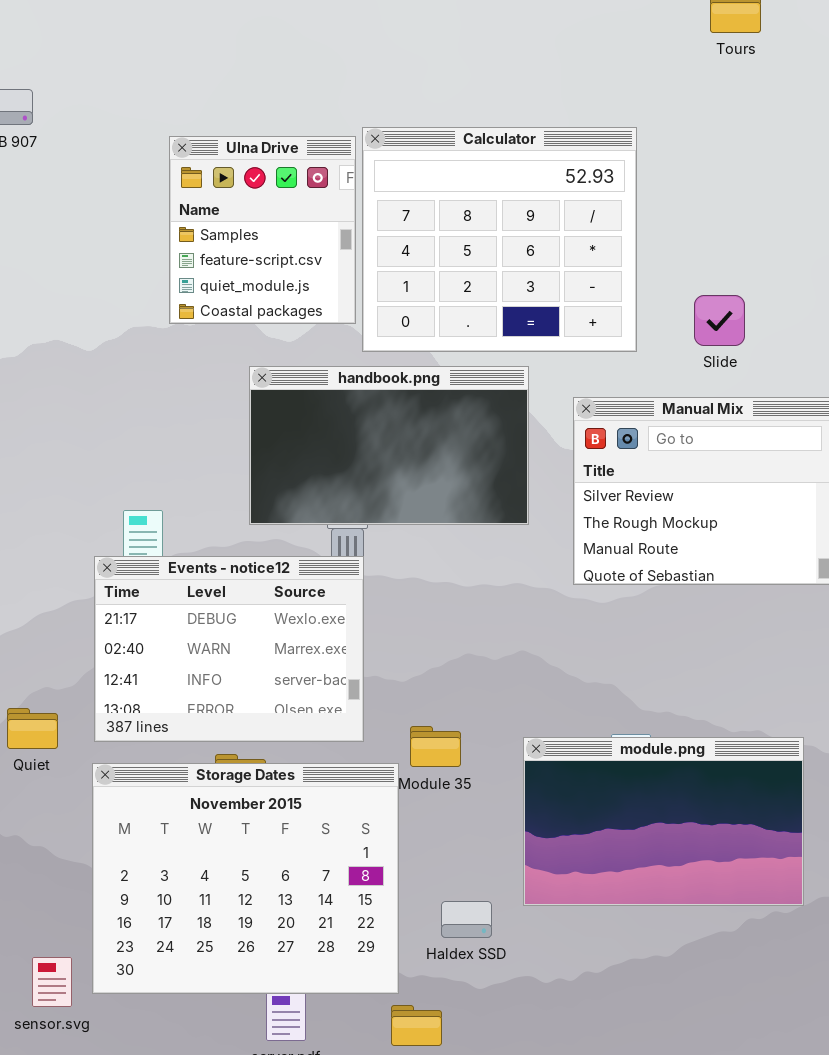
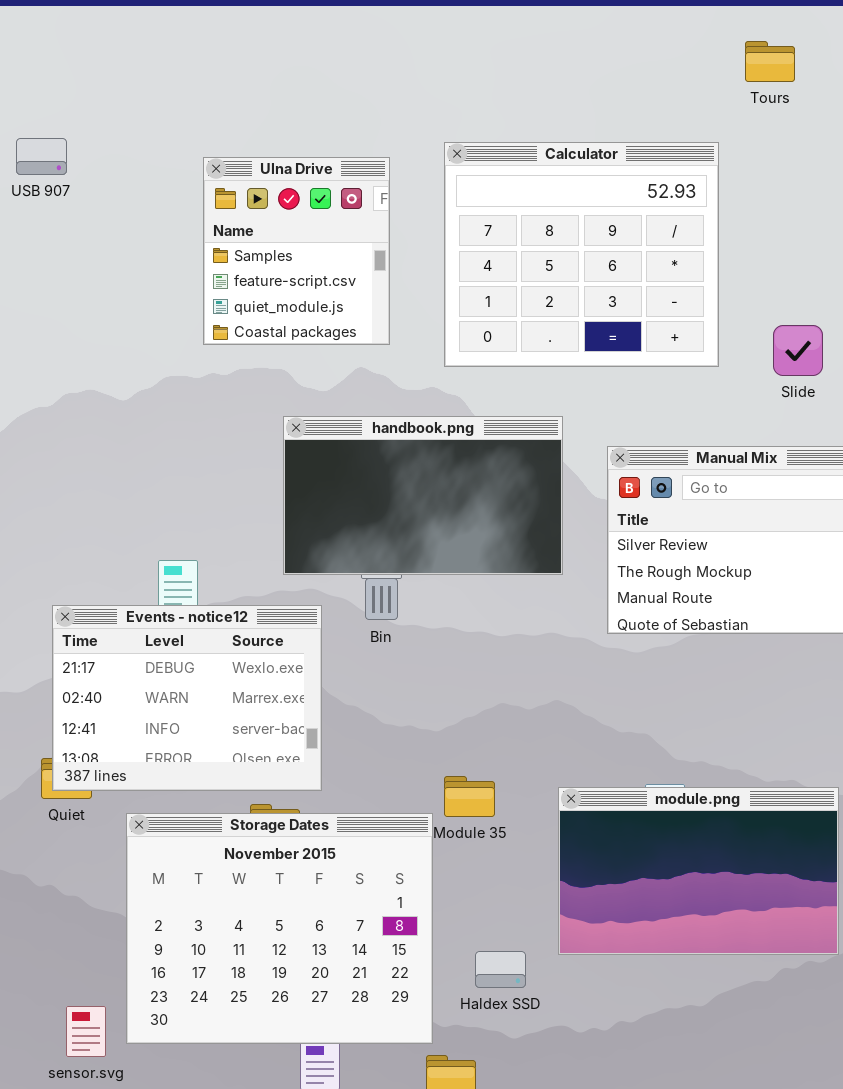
Calculator: [362,127,637,352] -> [444,142,719,367], moved
Ulna Drive: [169,136,356,324] -> [203,157,390,345], moved
Slide: [694,295,745,346] -> [773,325,823,376], moved
Events - notice12: [94,556,364,742] -> [52,605,322,791], moved

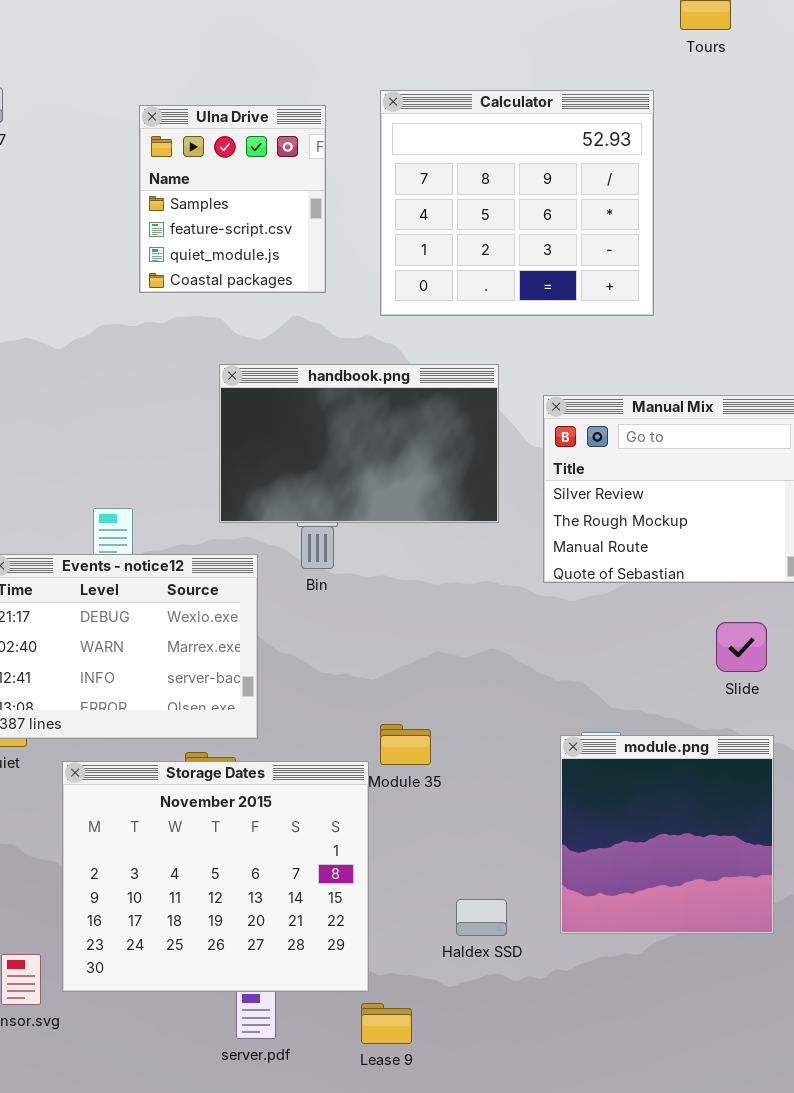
Slide: [773,325,823,376] -> [716,622,767,672], moved
module.png: [558,787,839,955] -> [560,735,774,934], resized
Haldex SSD: [475,951,526,988] -> [456,899,507,936], moved

